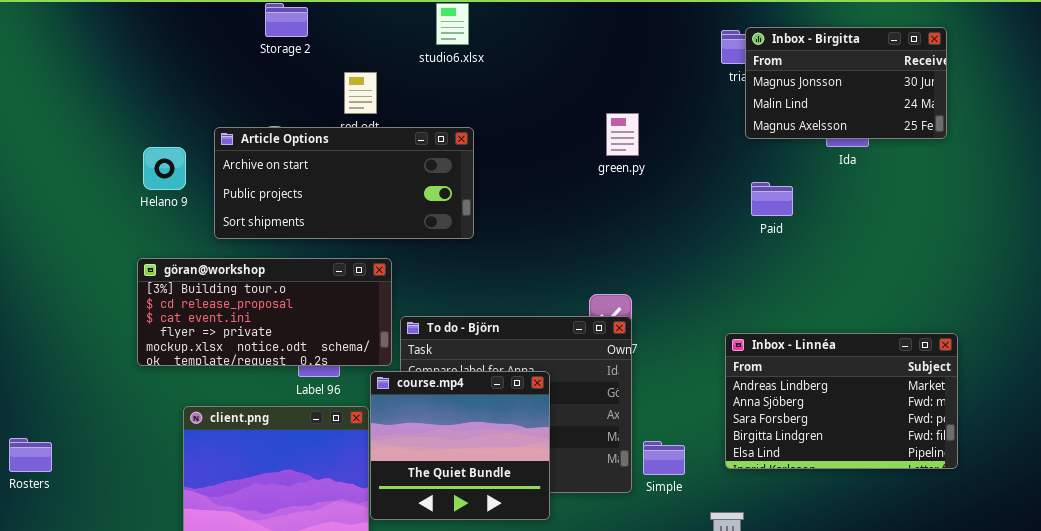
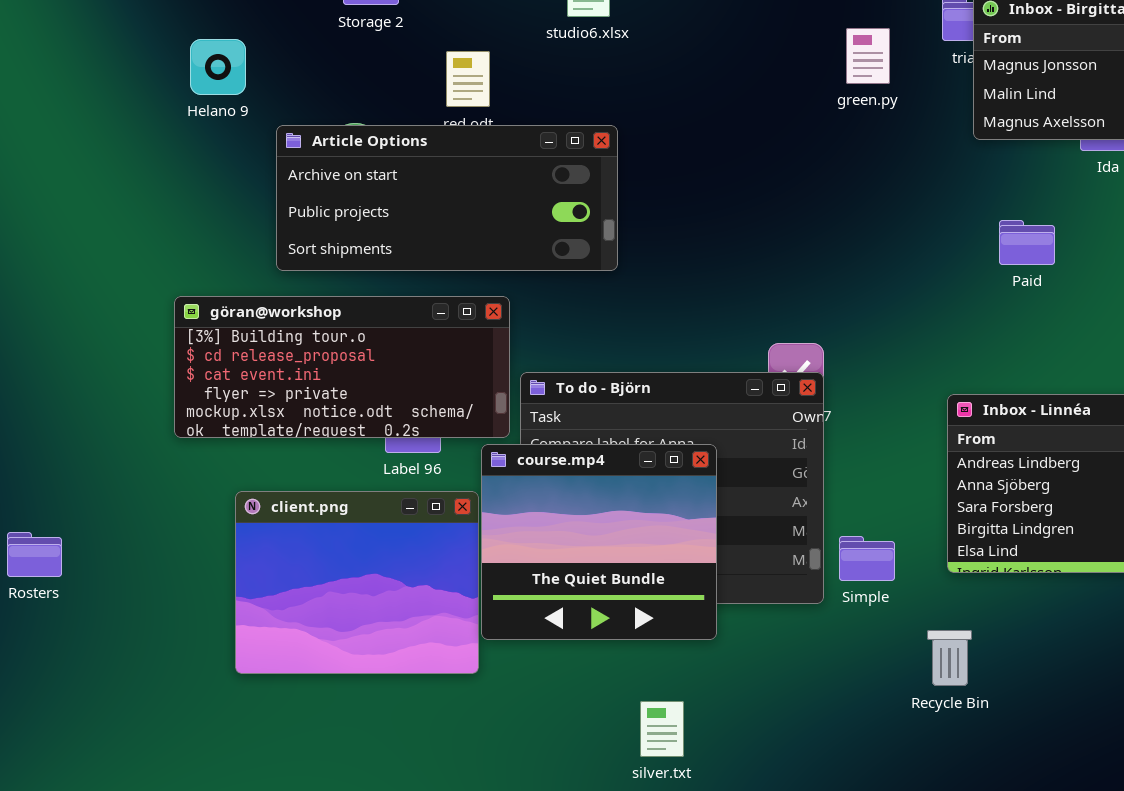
green.py: [606,113,639,156] -> [846,28,890,84], moved
Helano 9: [143,147,186,190] -> [190,39,246,95], moved
Paid: [751,182,793,216] -> [999,220,1055,265], moved

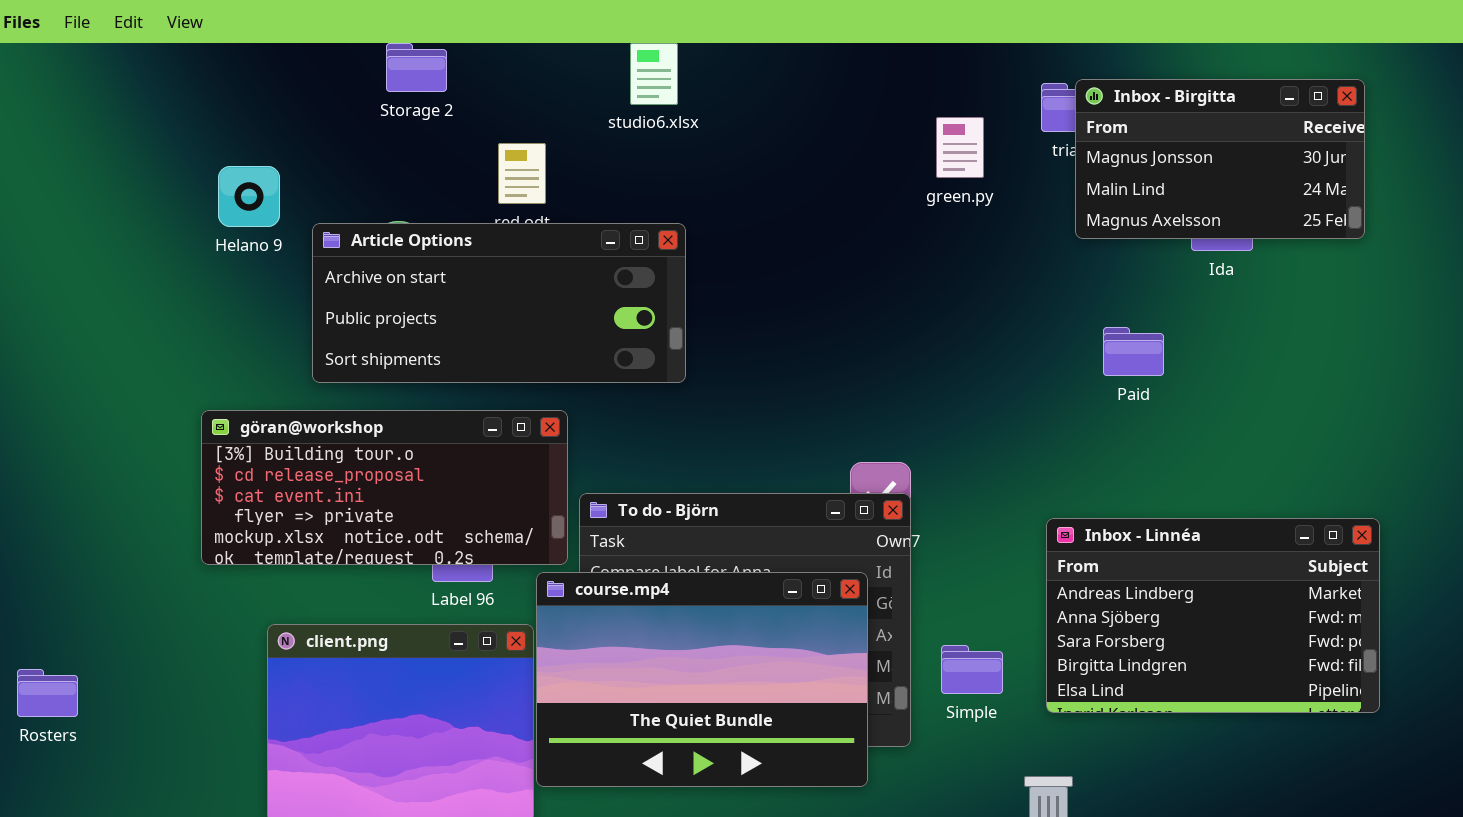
Helano 9: [190,39,246,95] -> [218,166,280,227], moved
course.mp4: [481,444,717,640] -> [536,572,868,787], resized
Simple: [839,536,895,581] -> [941,645,1003,694], moved

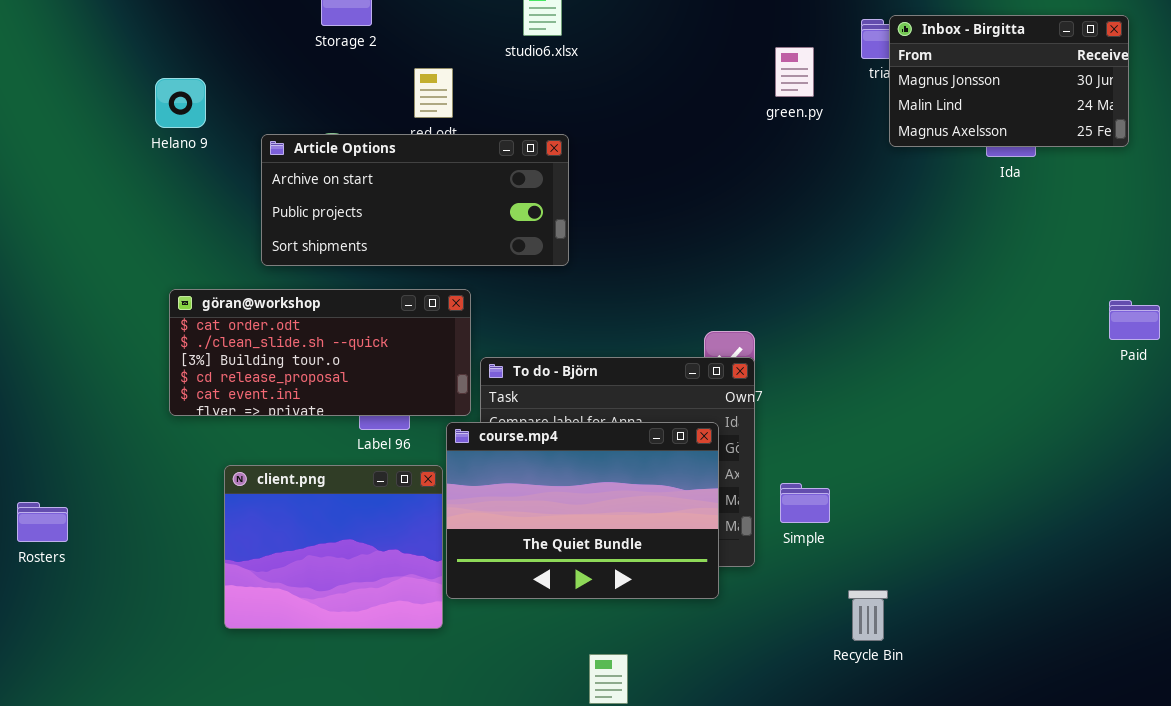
Helano 9: [218,166,280,227] -> [155,78,206,128], moved
Paid: [1103,327,1164,376] -> [1109,300,1160,340], moved
göran@workshop: [201,410,568,565] -> [169,289,471,416], scrolled up 2 rows
Inbox - Linnéa: [1046,518,1380,713] -> none, closed

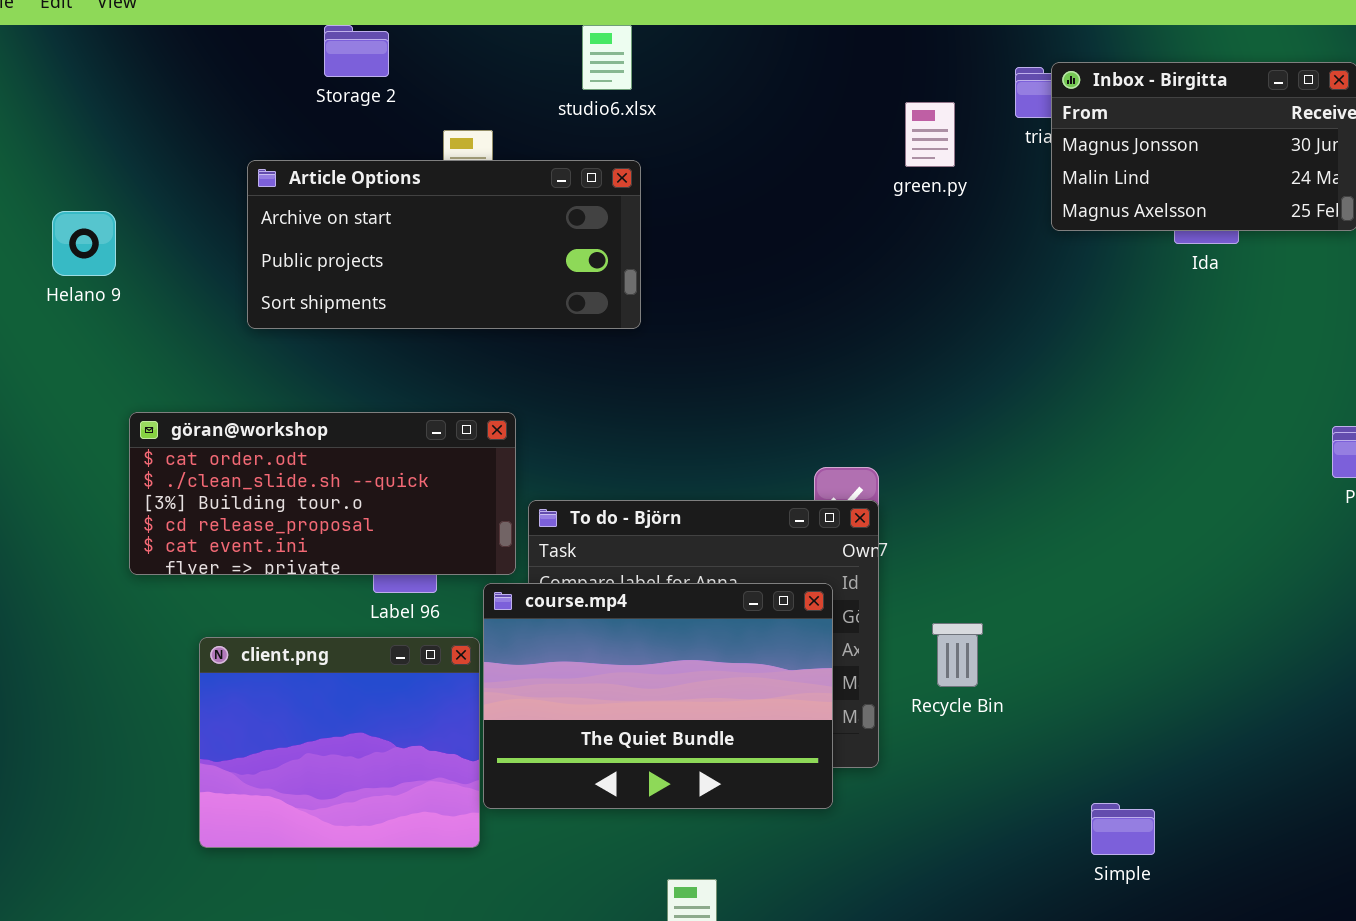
Helano 9: [155,78,206,128] -> [52,211,116,276], moved
Article Options: [261,134,569,266] -> [247,160,641,329], moved
Simple: [780,483,830,523] -> [1091,803,1155,855], moved
Recycle Bin: [848,590,888,641] -> [932,623,983,687], moved

